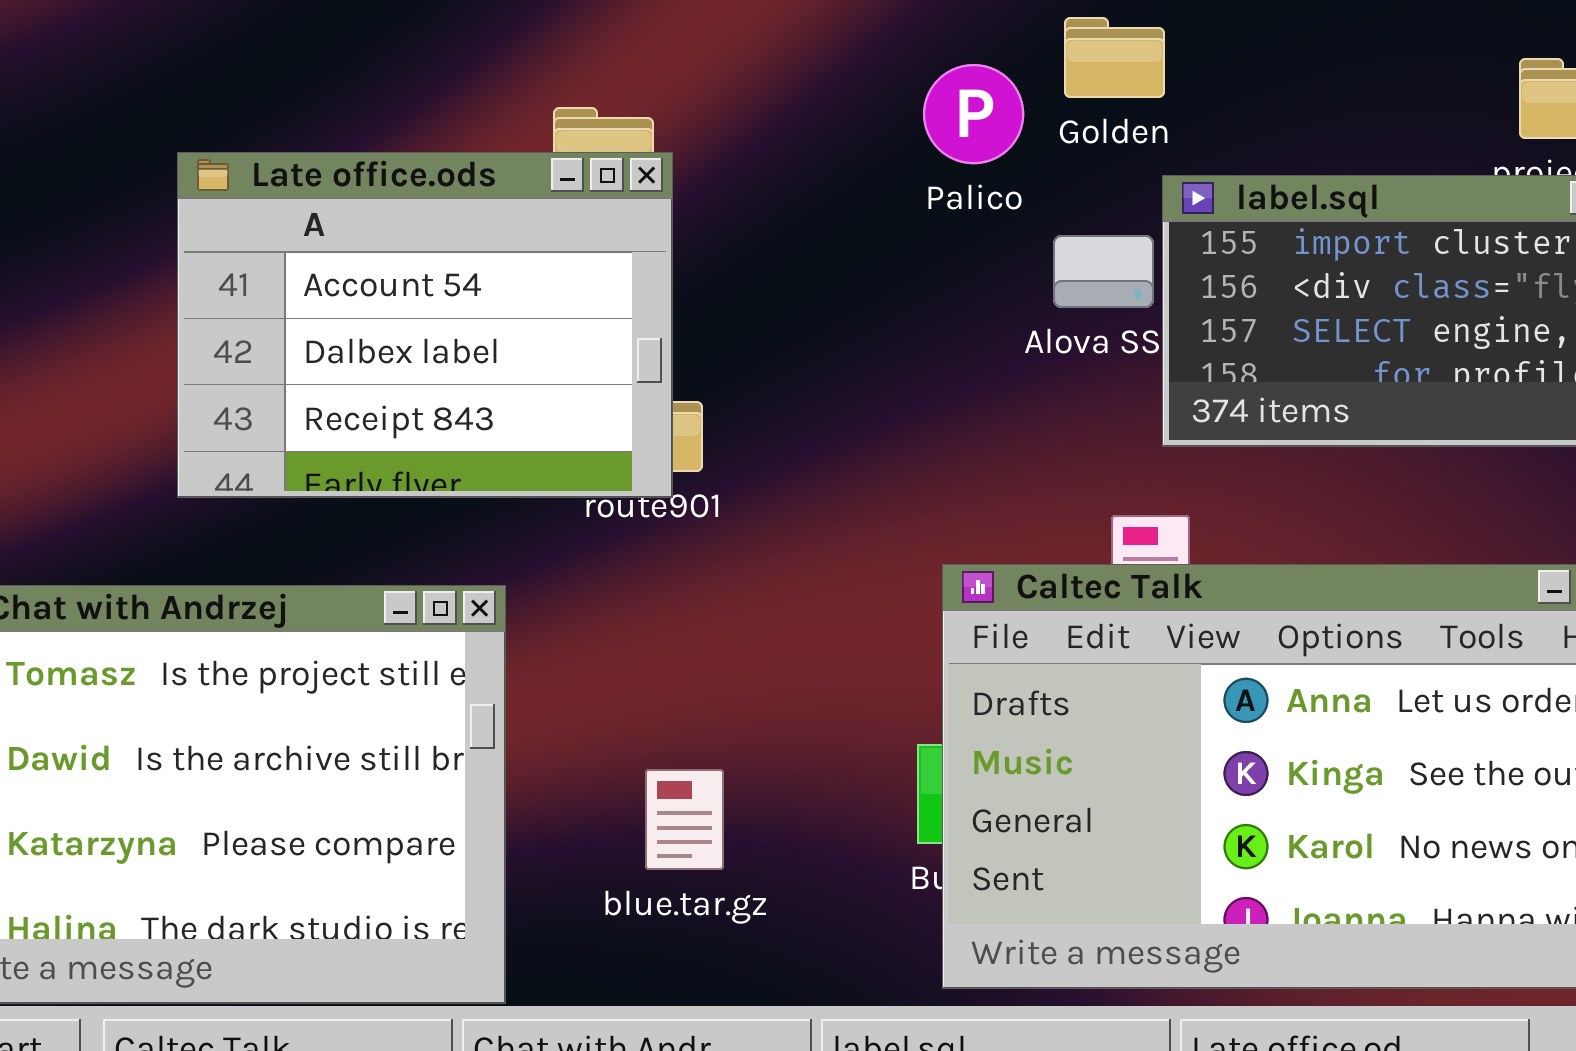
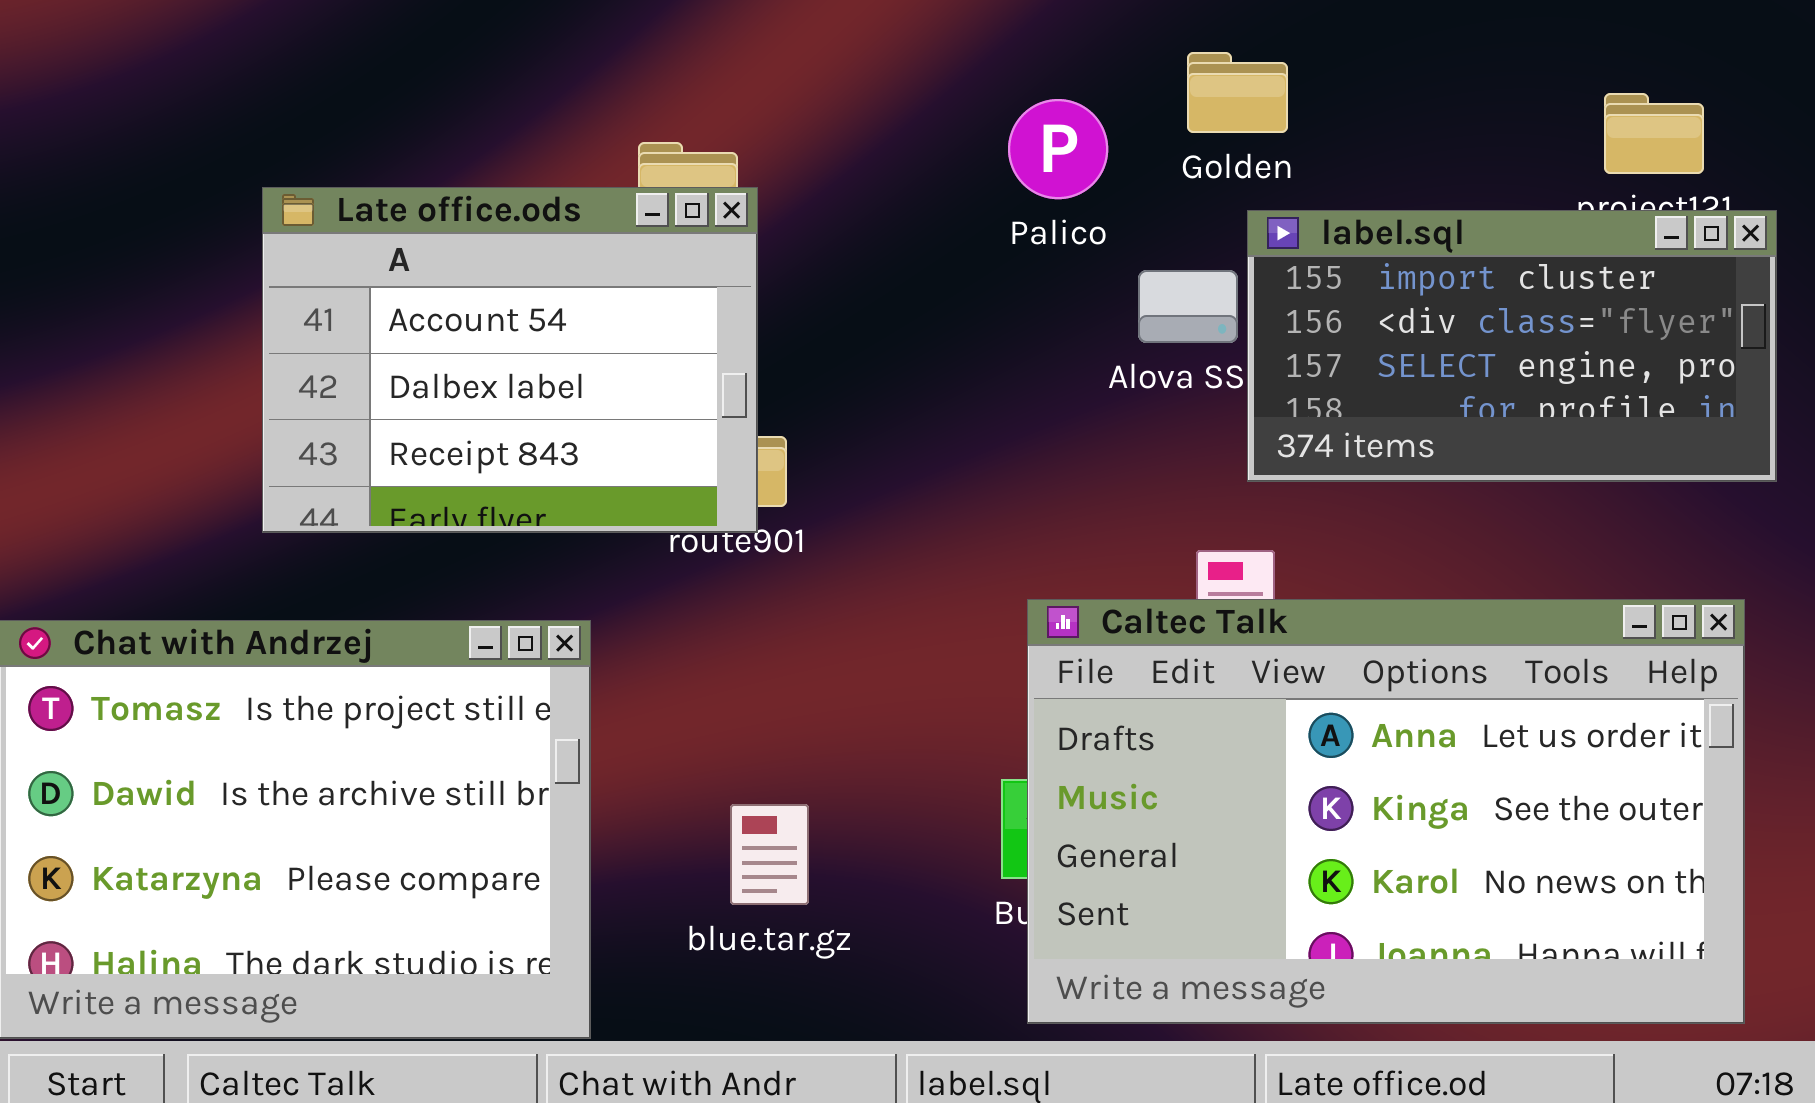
Golden: [1064,17,1165,98] -> [1187,52,1288,133], moved

